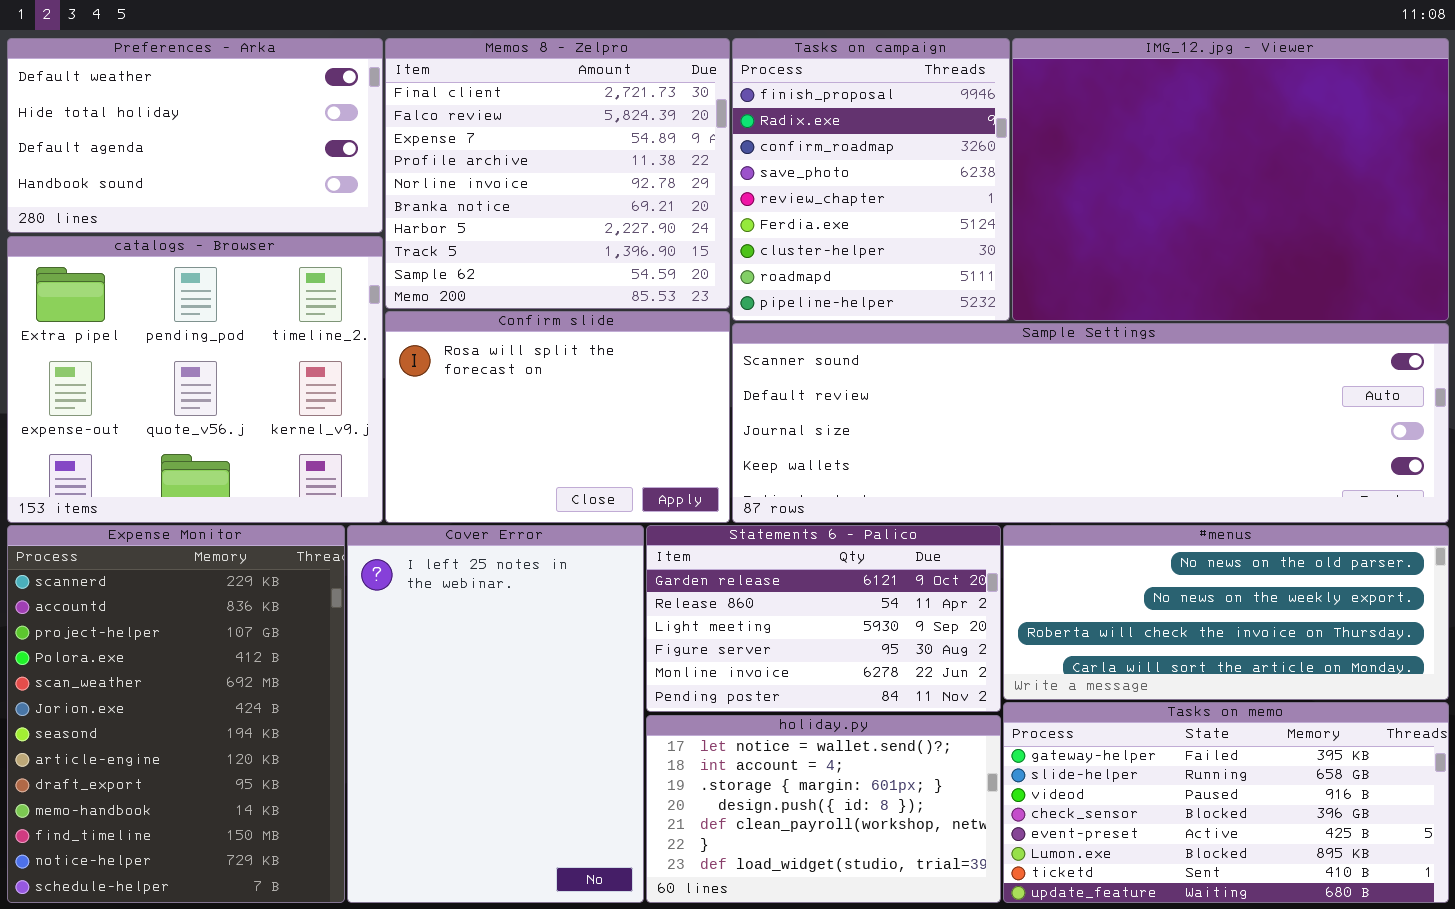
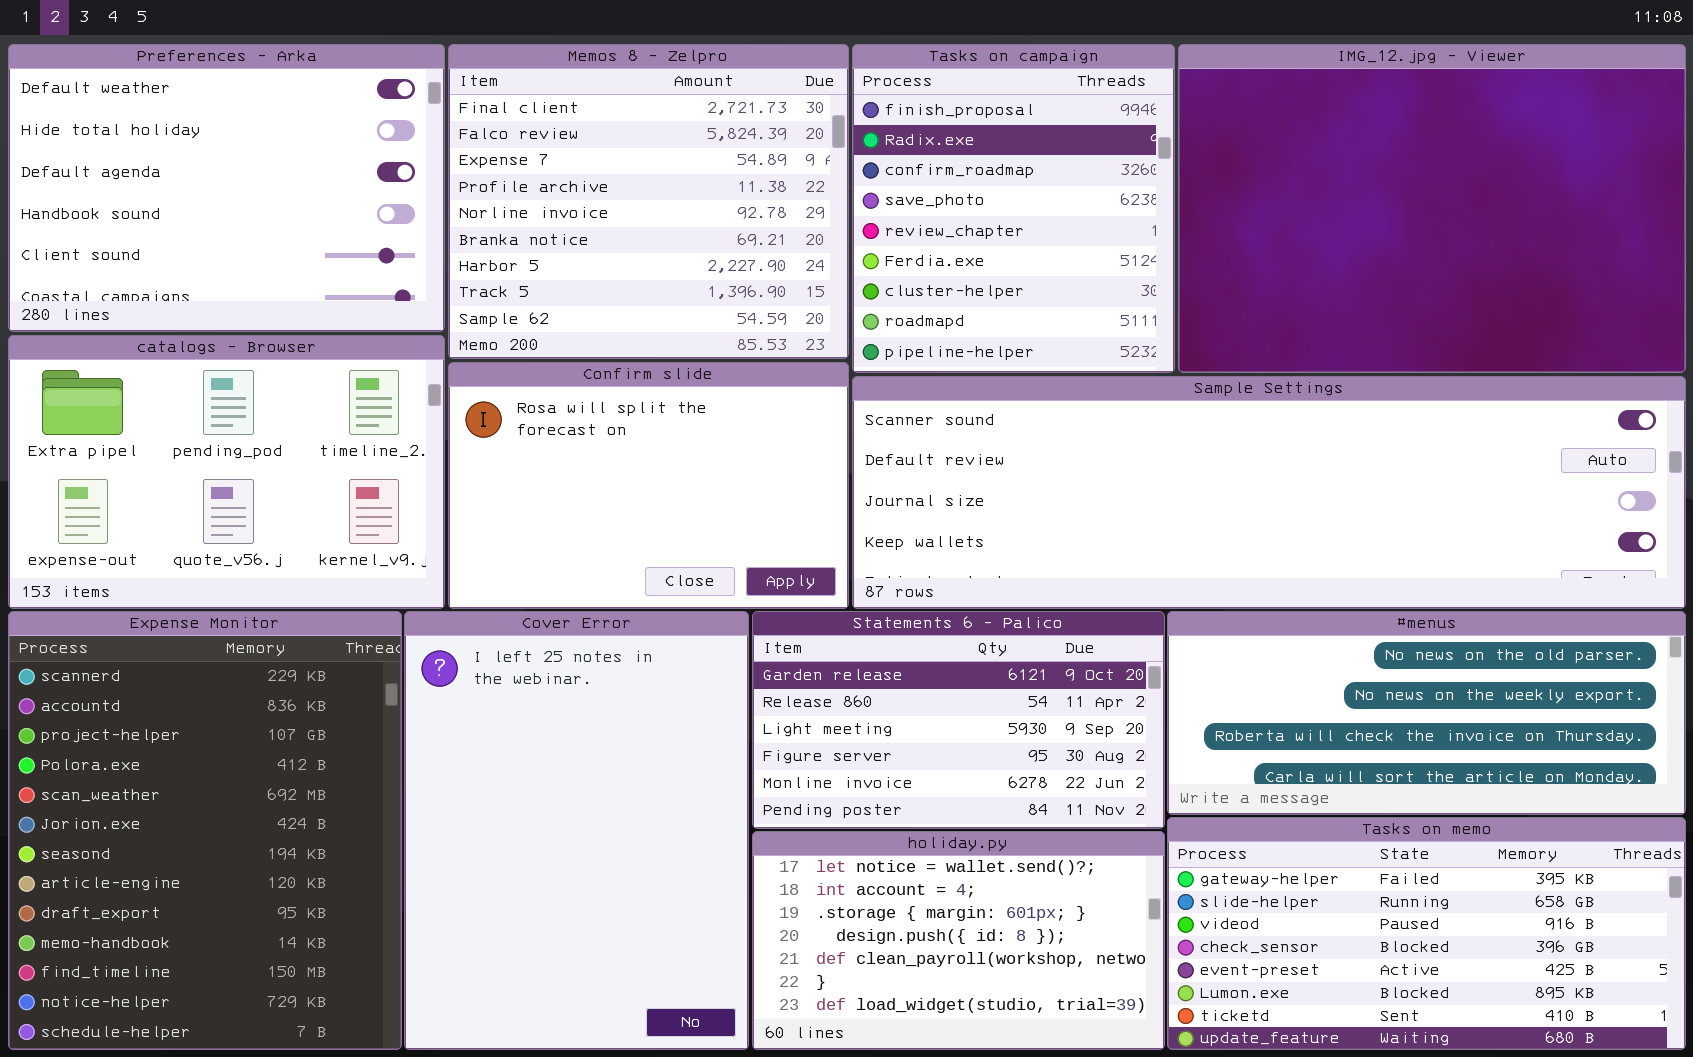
Preferences - Arka: [7,38,383,233] -> [8,44,445,332], resized
catalogs - Browser: [7,236,383,523] -> [8,335,445,609], resized

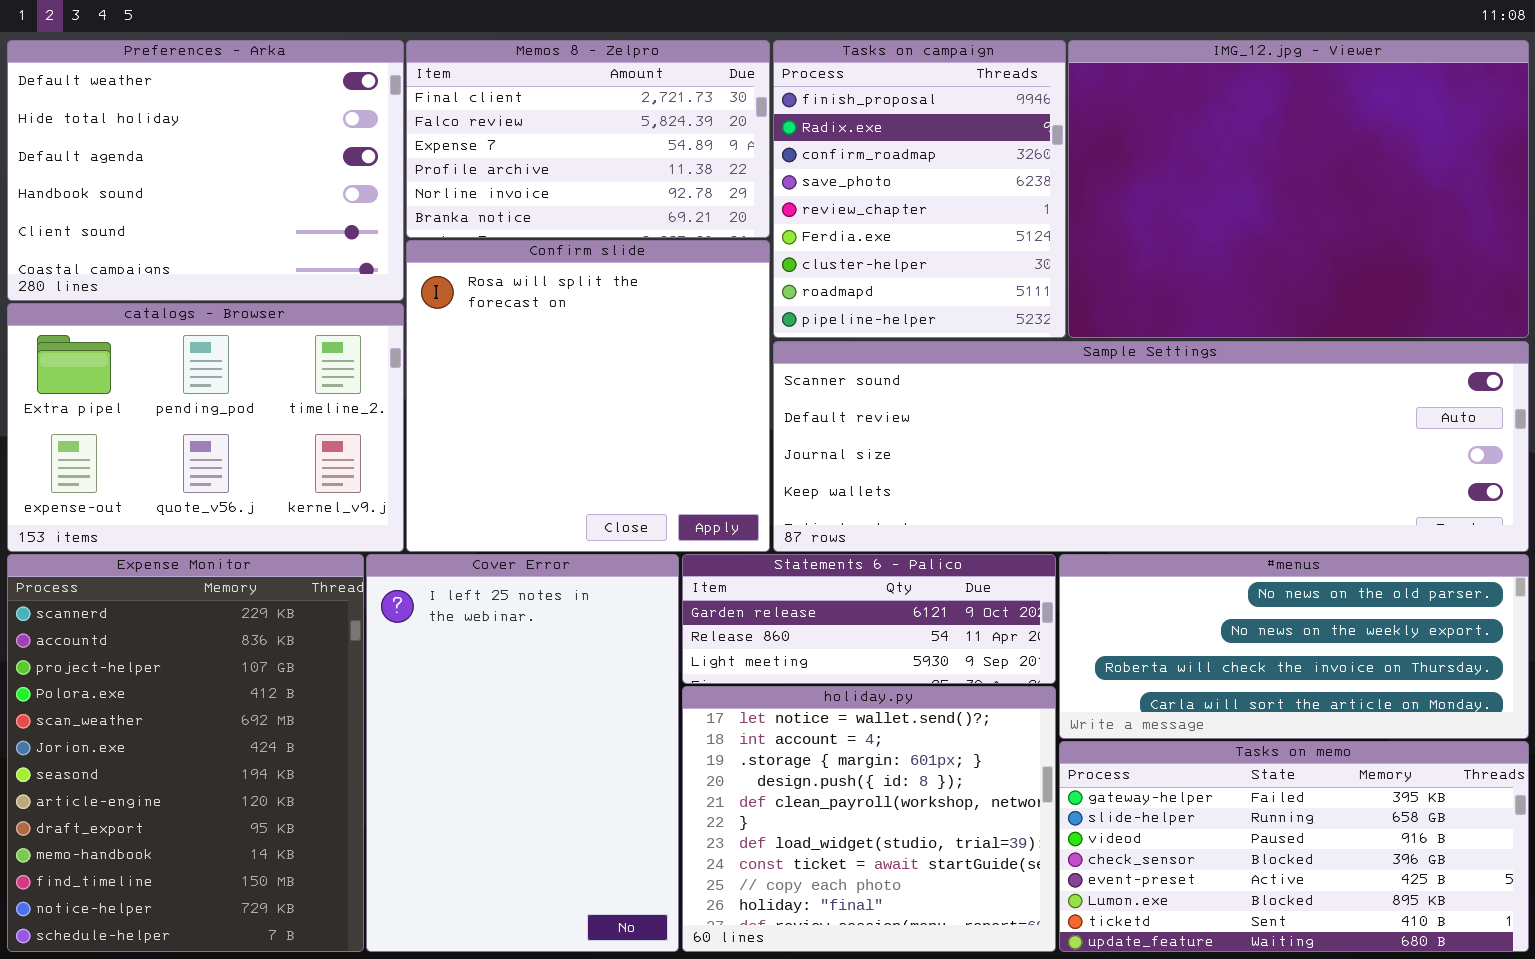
Memos 8 - Zelpro: [448,44,849,359] -> [406,40,770,238], resized
Confirm slide: [448,362,849,609] -> [406,240,770,552], resized
Statements 6 - Palico: [752,611,1165,829] -> [682,554,1056,684], resized
holiday.py: [752,831,1165,1050] -> [682,686,1056,952], resized

